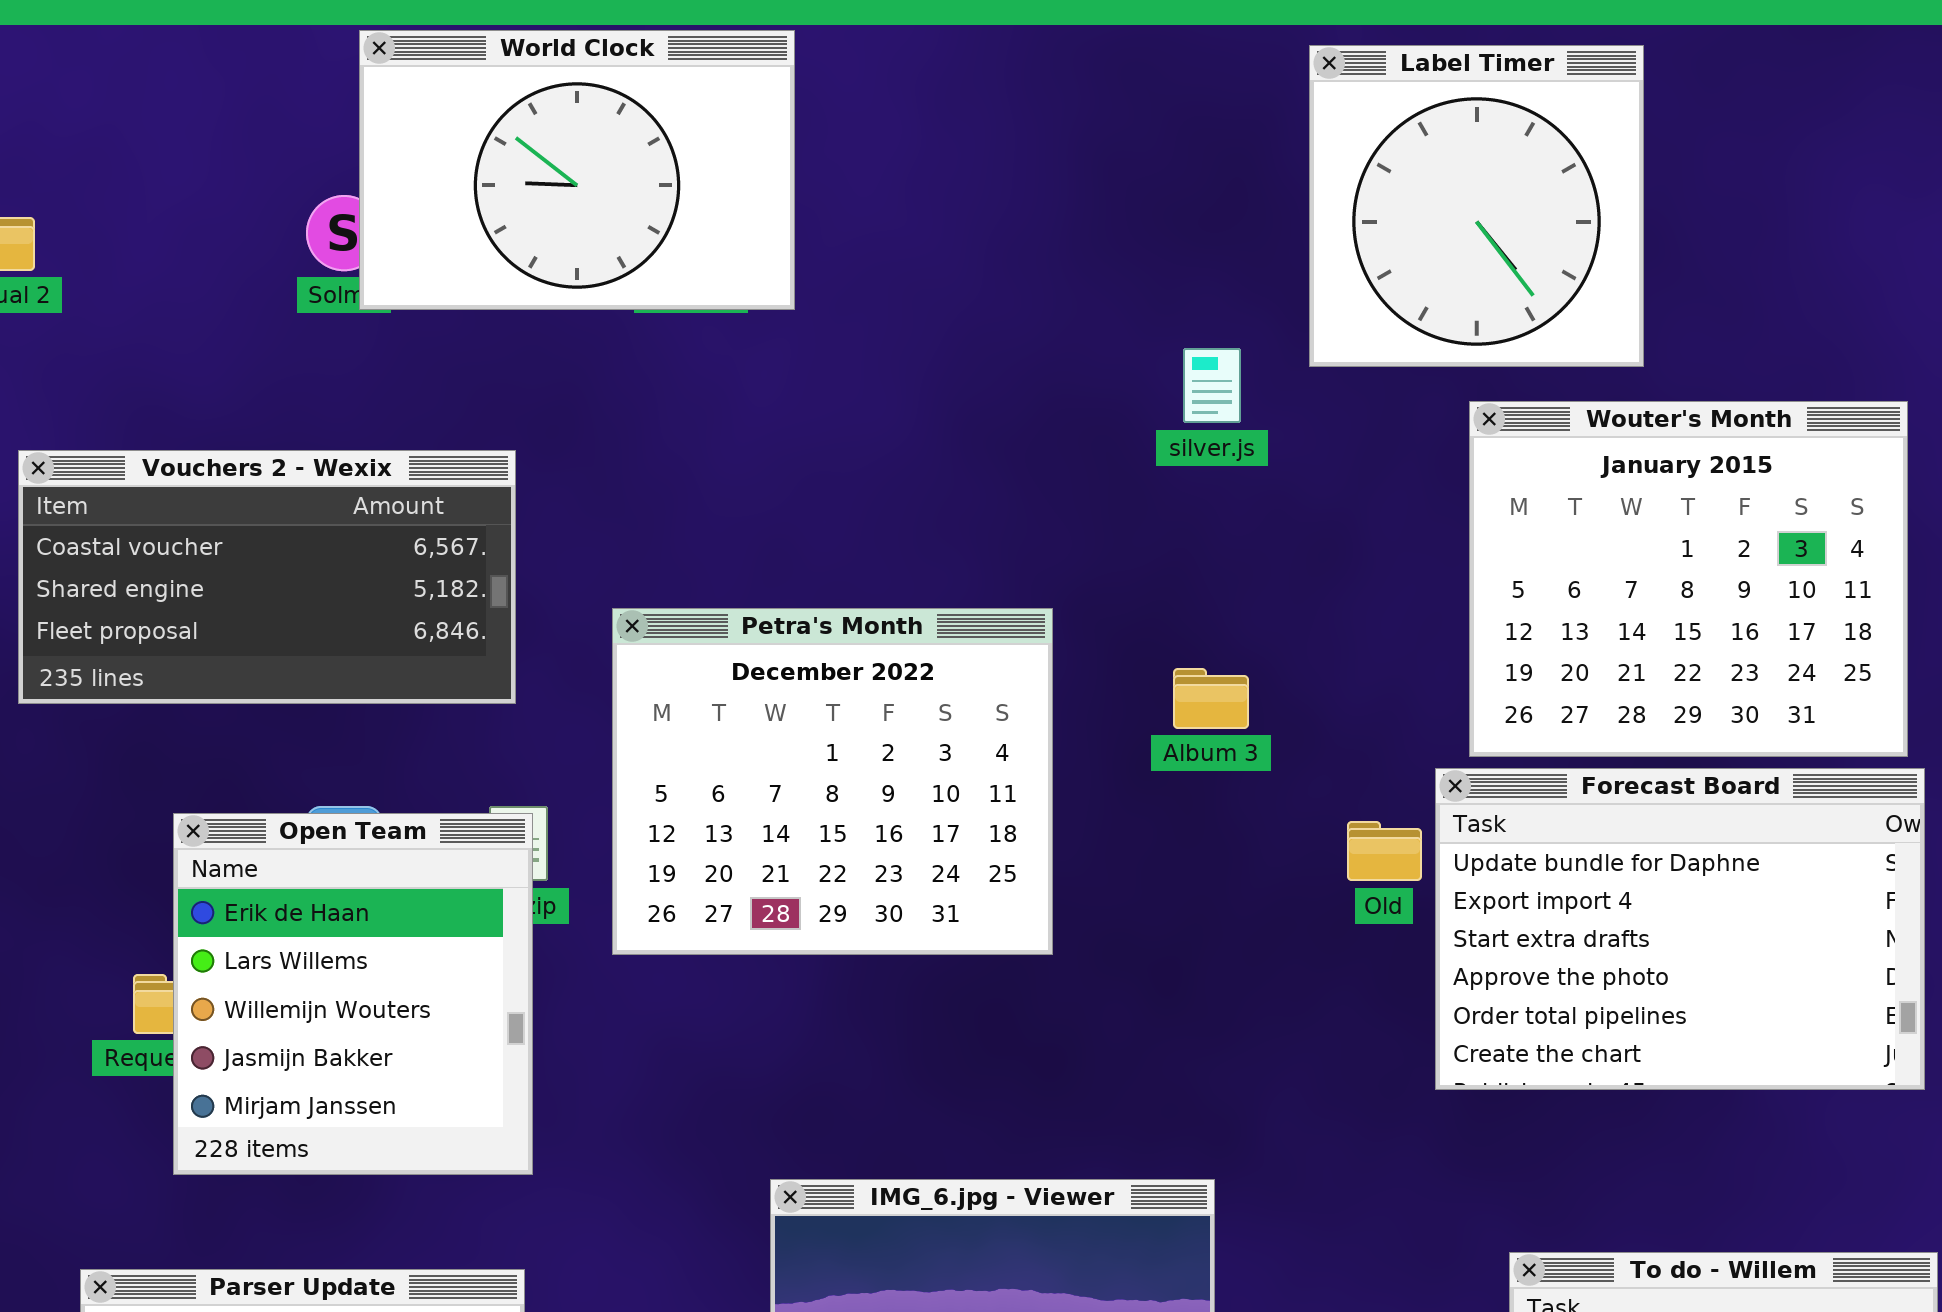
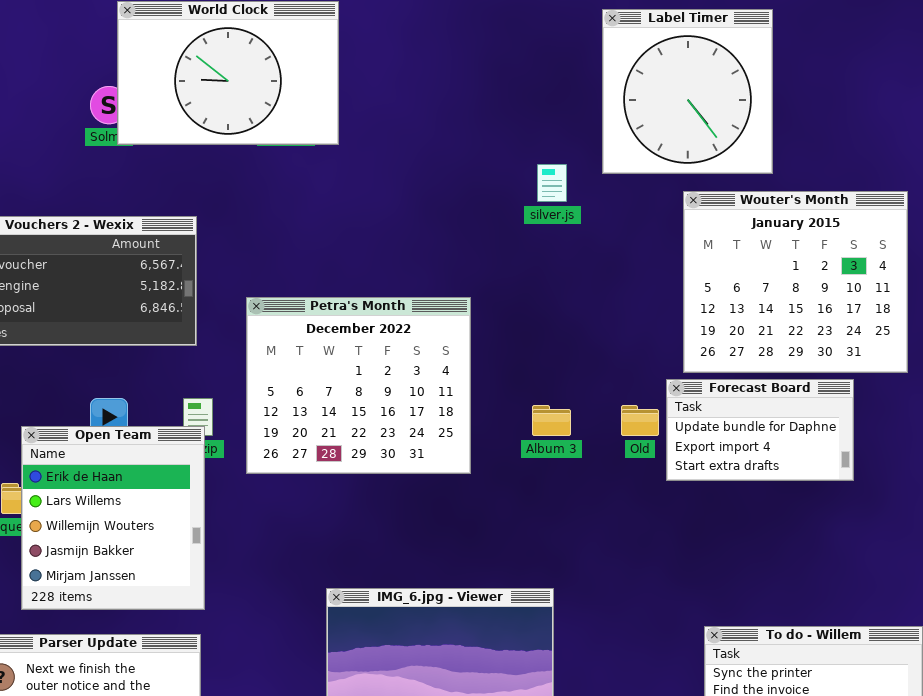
Album 3: [1173,668,1249,729] -> [532,405,571,436], moved
Forecast Board: [1435,768,1925,1090] -> [666,379,854,481], resized
Open Team: [173,813,533,1175] -> [21,426,205,610], moved

